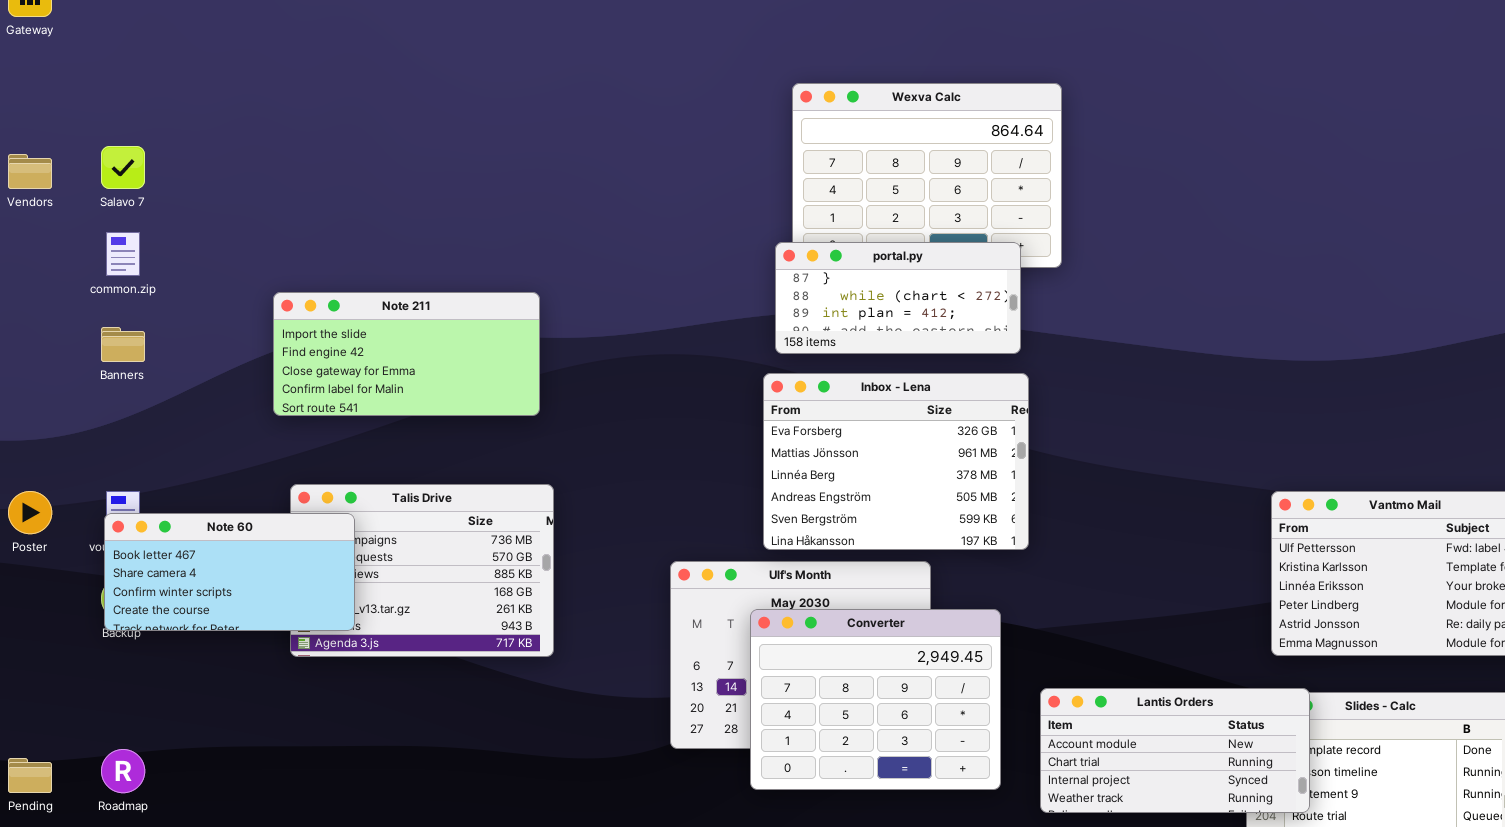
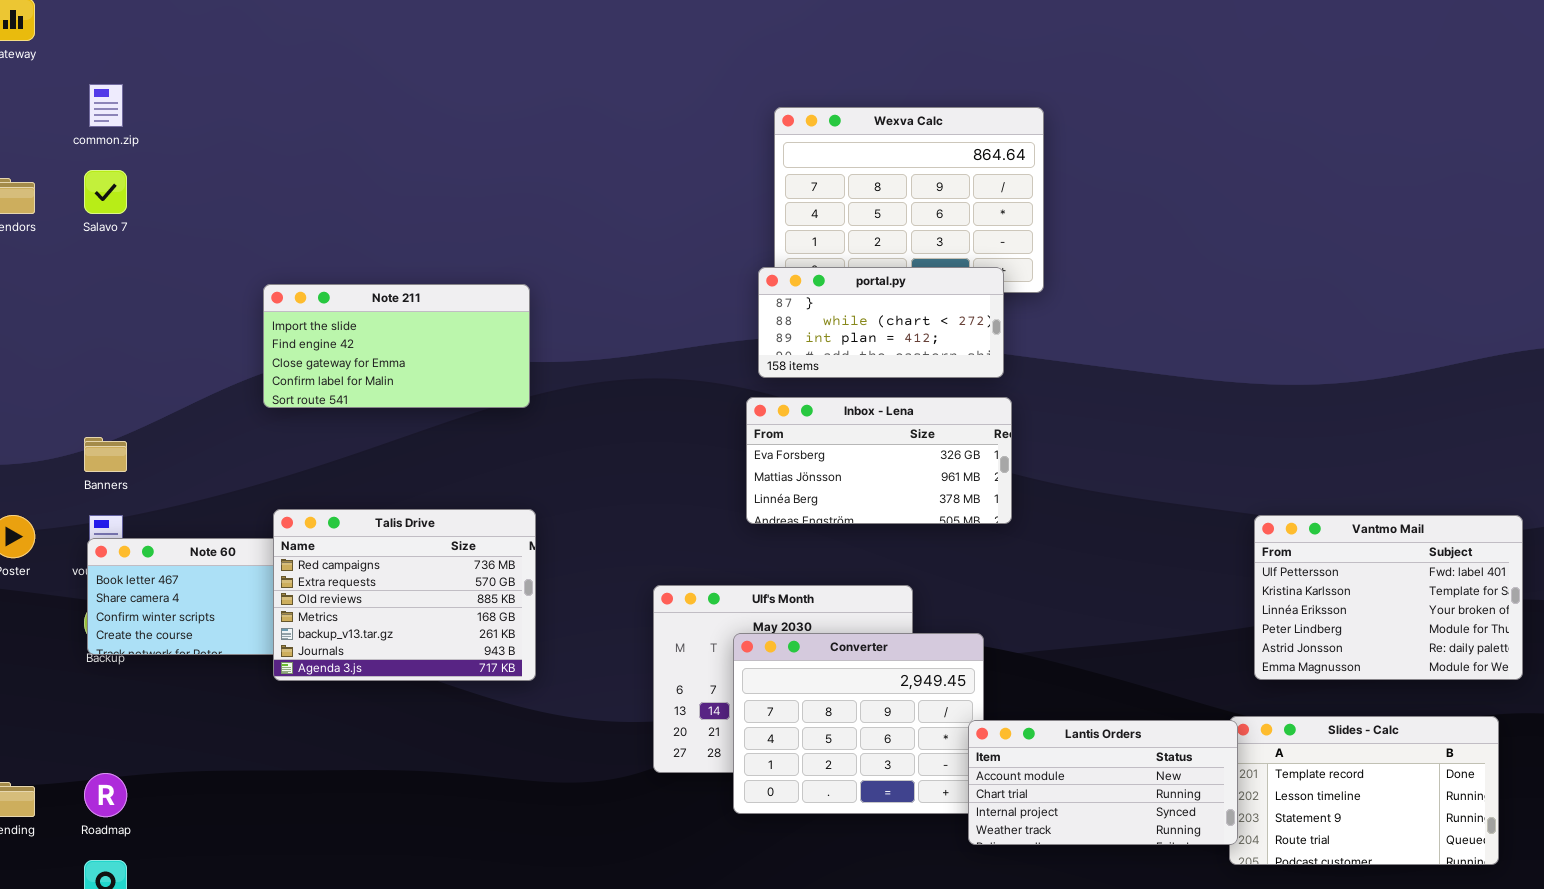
common.zip: [106,232,140,276] -> [89,84,123,127], moved
Note 211: [273,292,540,416] -> [263,284,530,408], moved
Banners: [101,327,145,362] -> [84,437,127,472], moved
Inbox - Lena: [763,373,1029,550] -> [746,397,1012,524], resized
Talis Drive: [290,484,554,657] -> [273,509,536,681], raised
Lantis Orders: [1040,688,1310,813] -> [968,720,1238,845], moved

